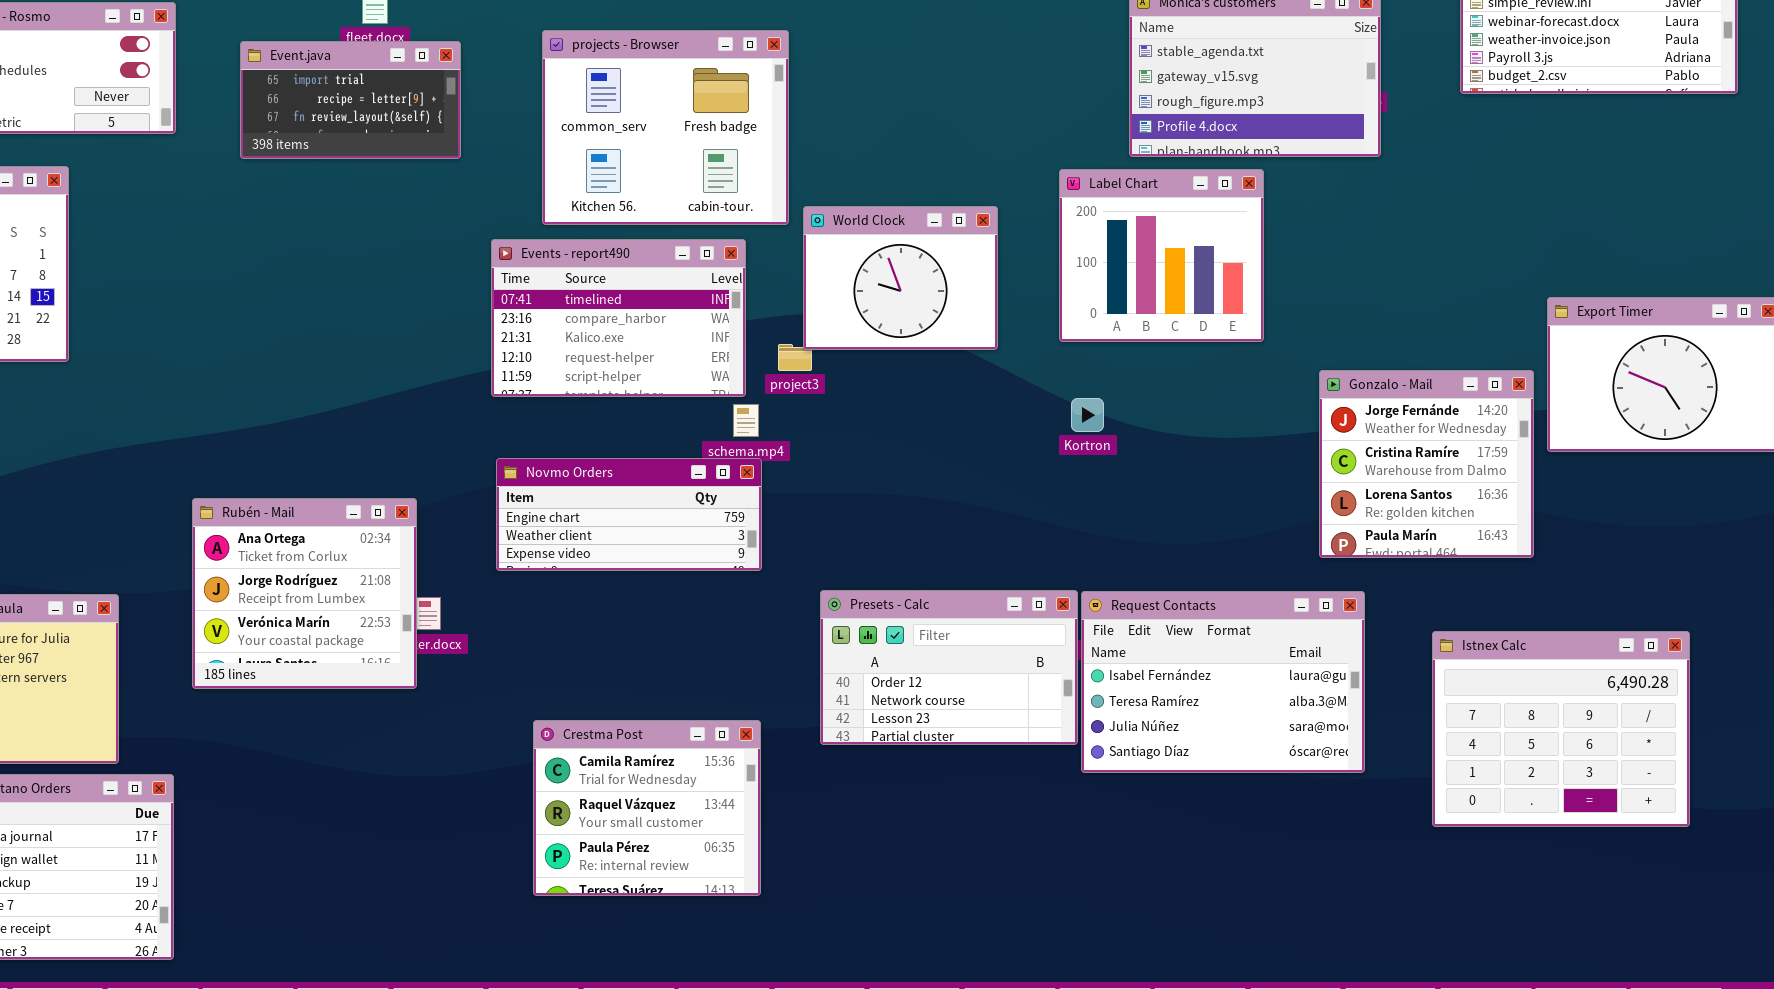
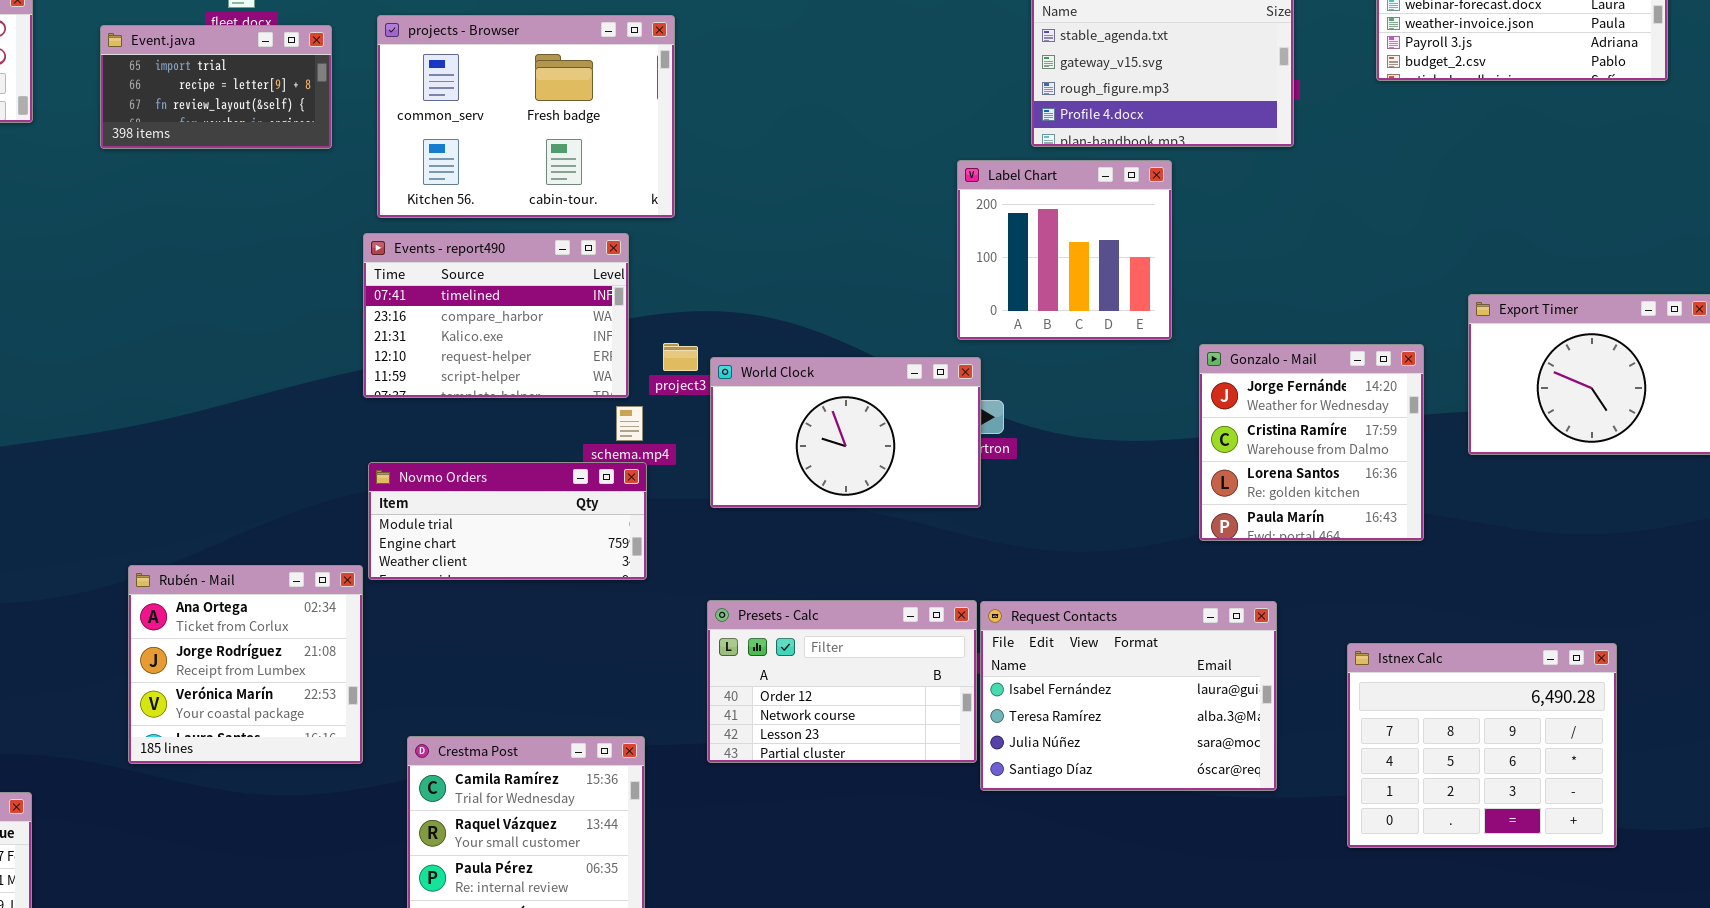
projects - Browser: [542,30,789,225] -> [377,15,675,218], resized
World Clock: [803,206,998,350] -> [710,357,981,508], moved, resized
Gonzalo - Mail: [1319,370,1534,558] -> [1199,344,1424,541], moved
Novmo Orders: [496,458,762,571] -> [368,462,647,580], scrolled up 1 row
Rubén - Mail: [192,498,417,689] -> [128,565,363,764], moved

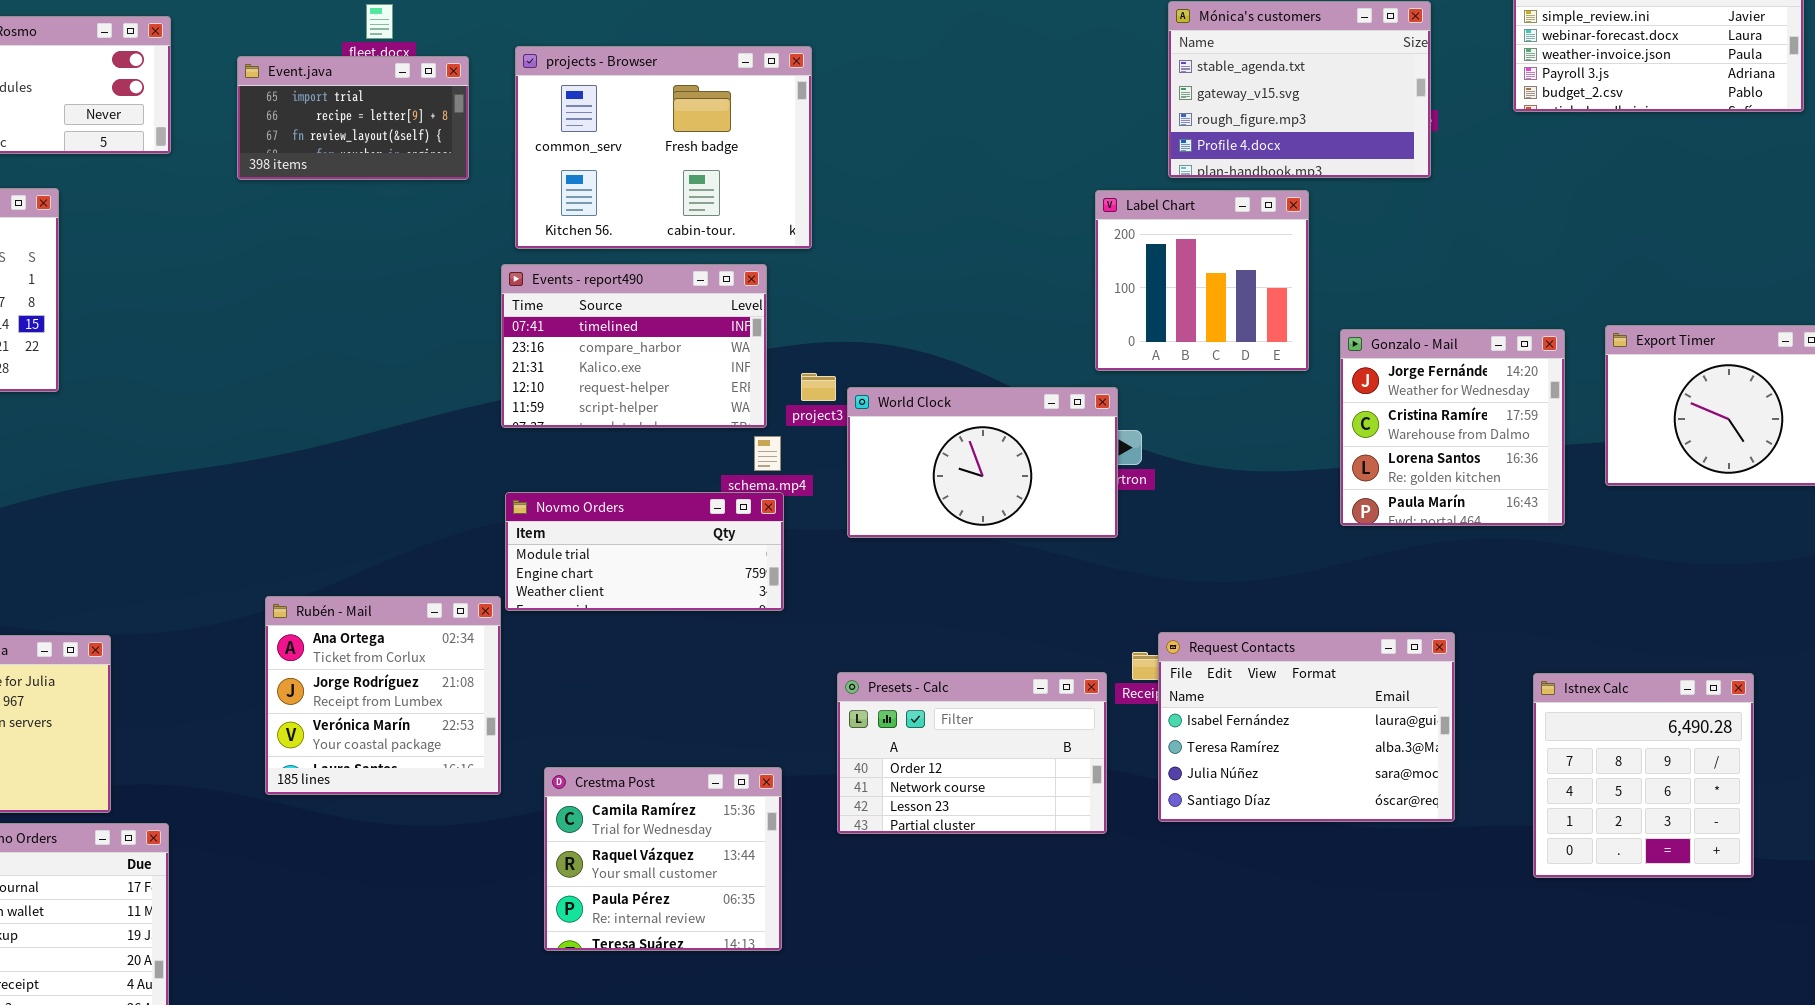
Gonzalo - Mail: [1199,344,1424,541] -> [1340,329,1565,526], moved
Presets - Calc: [707,600,977,763] -> [837,672,1107,834], moved
Request Contacts: [980,601,1277,791] -> [1158,632,1455,822], moved
Istnex Calc: [1347,643,1617,848] -> [1533,673,1754,878], resized

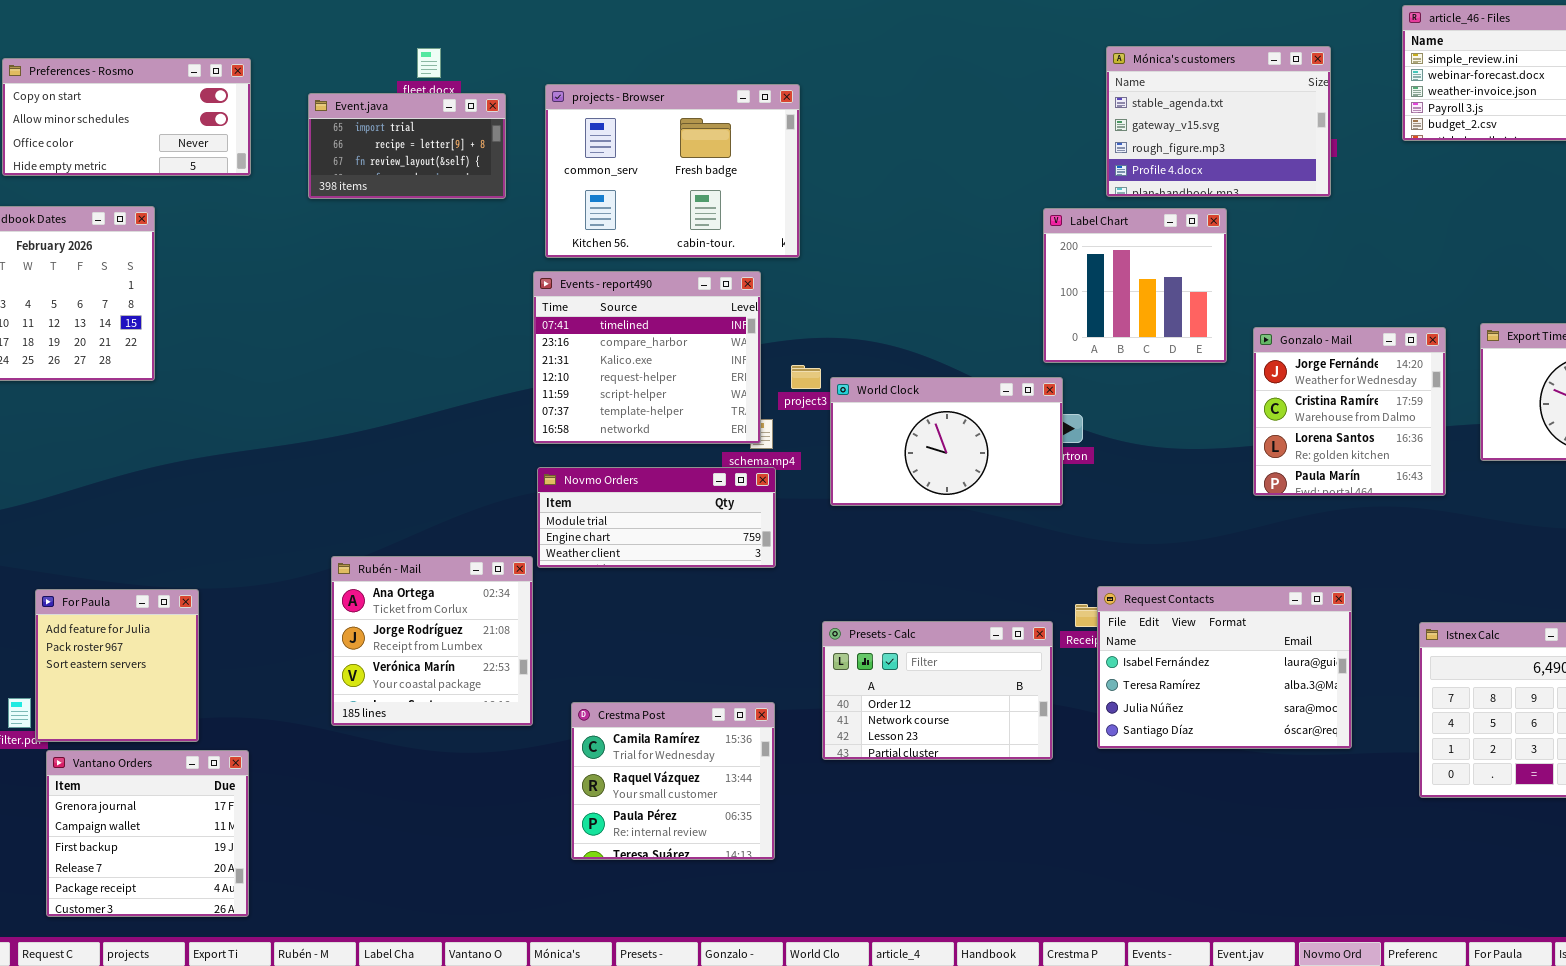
Events - report490: [501,264,767,428] -> [533,271,761,444], resized

